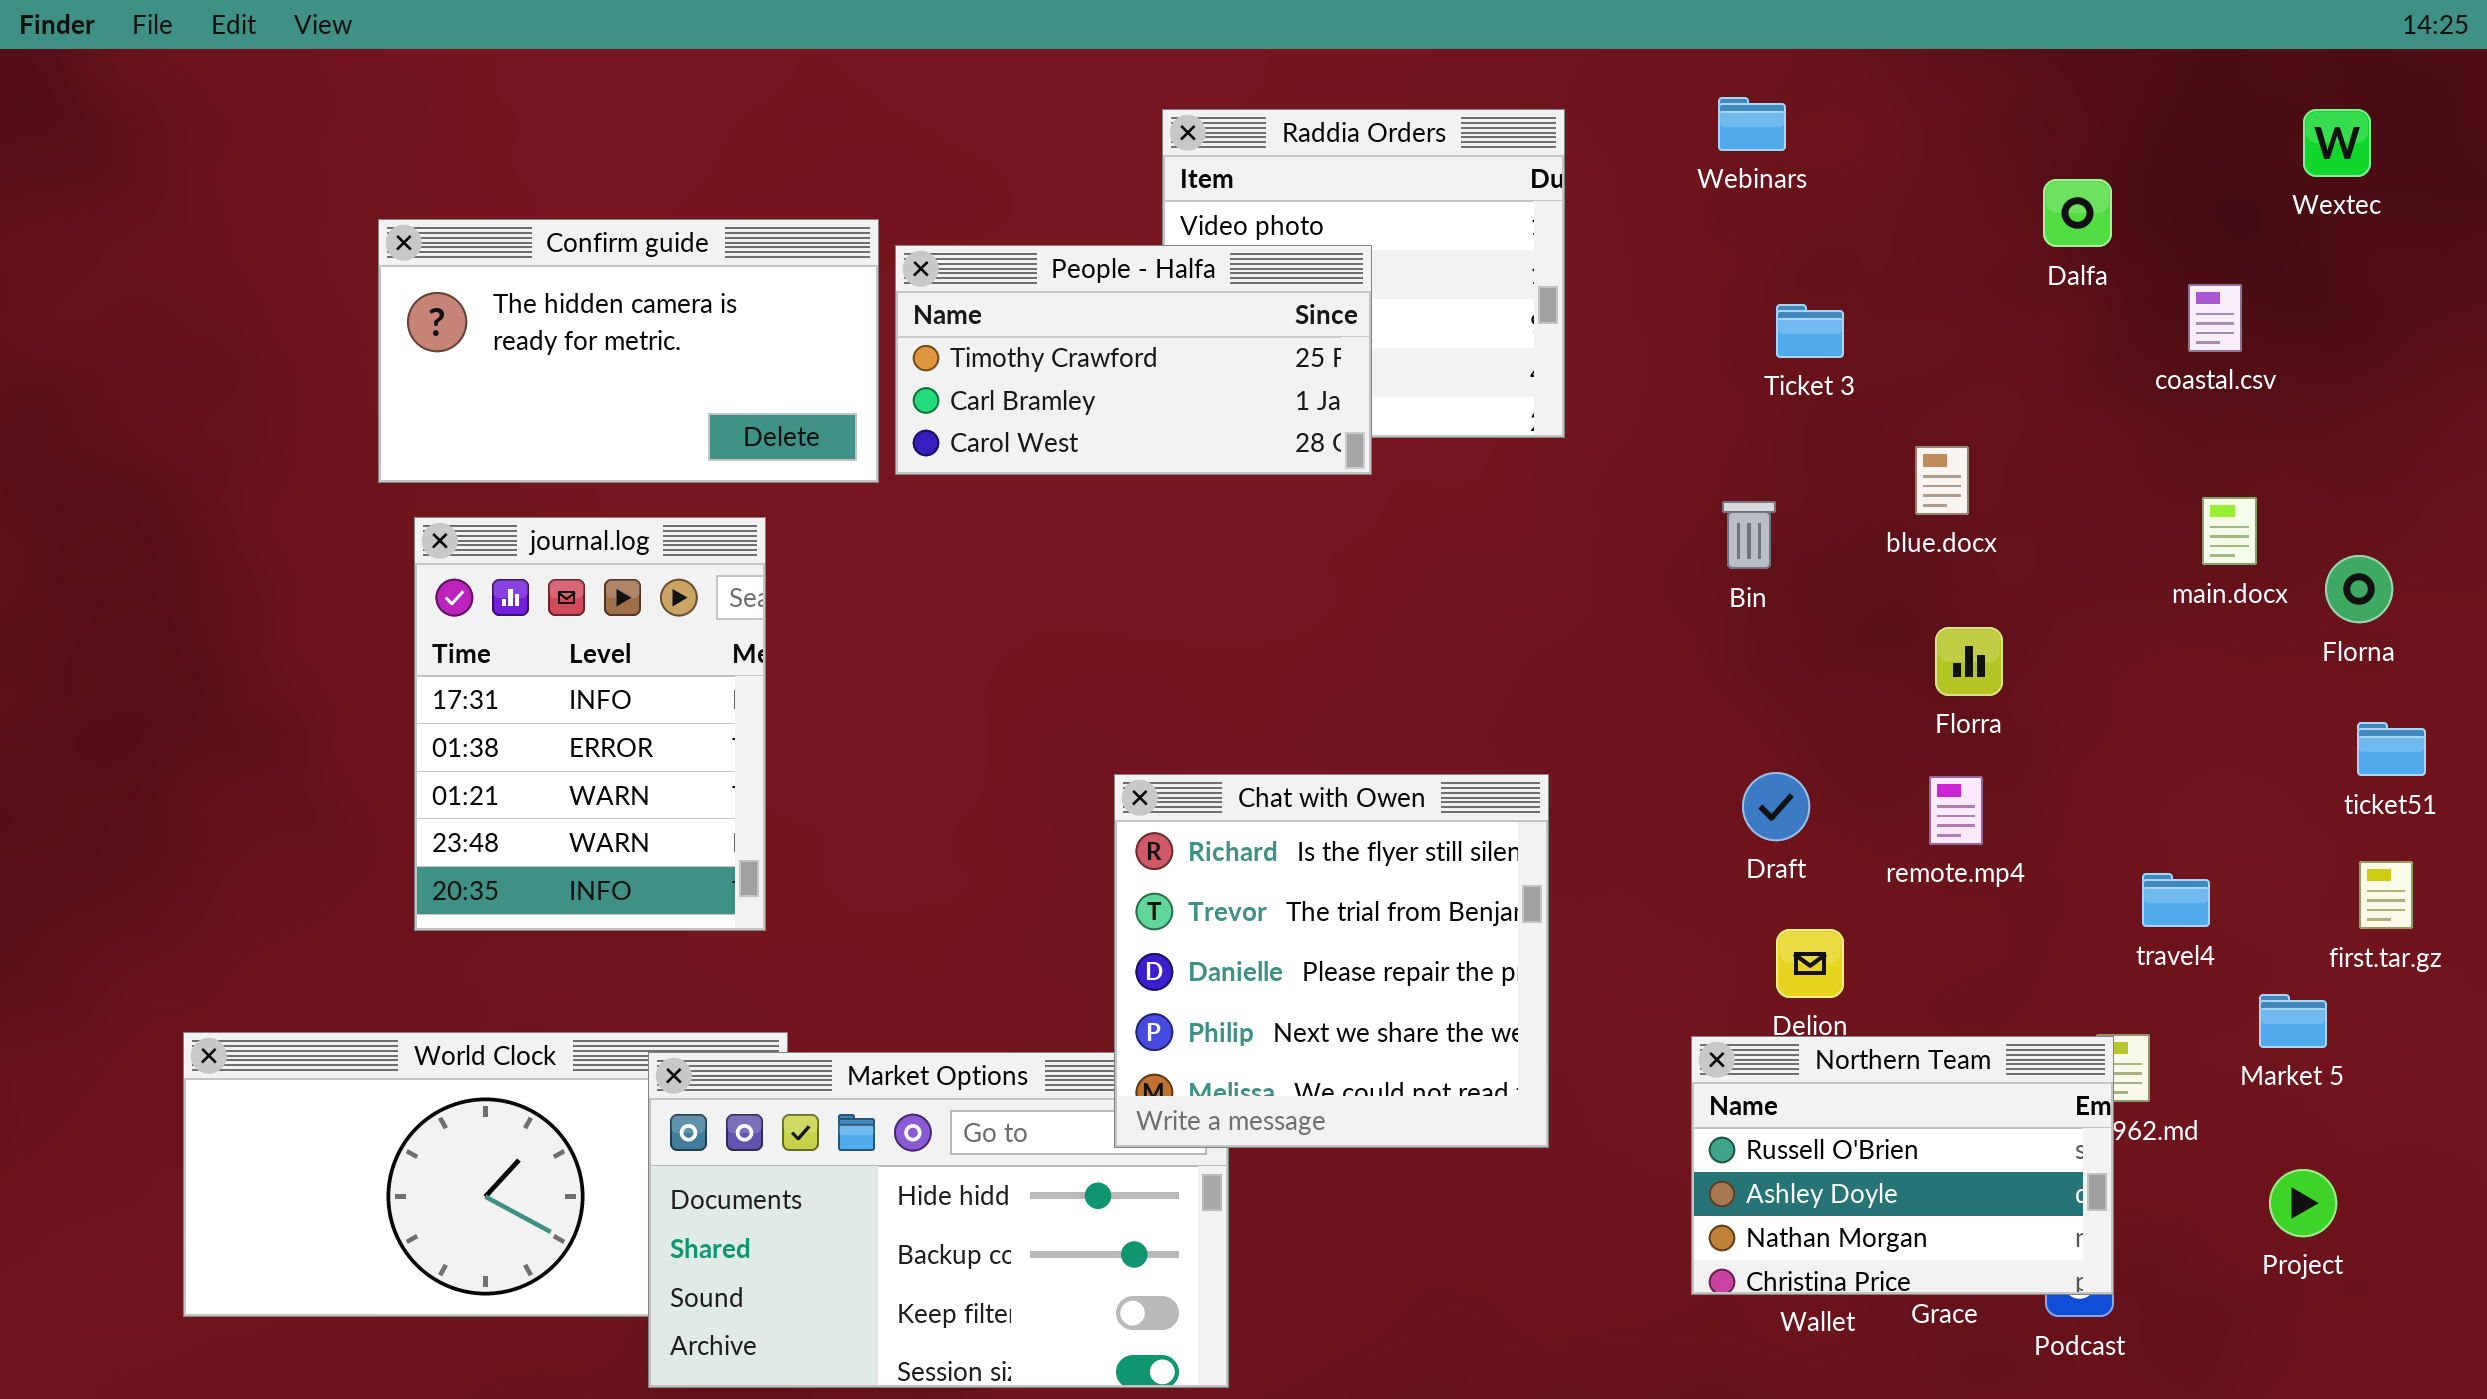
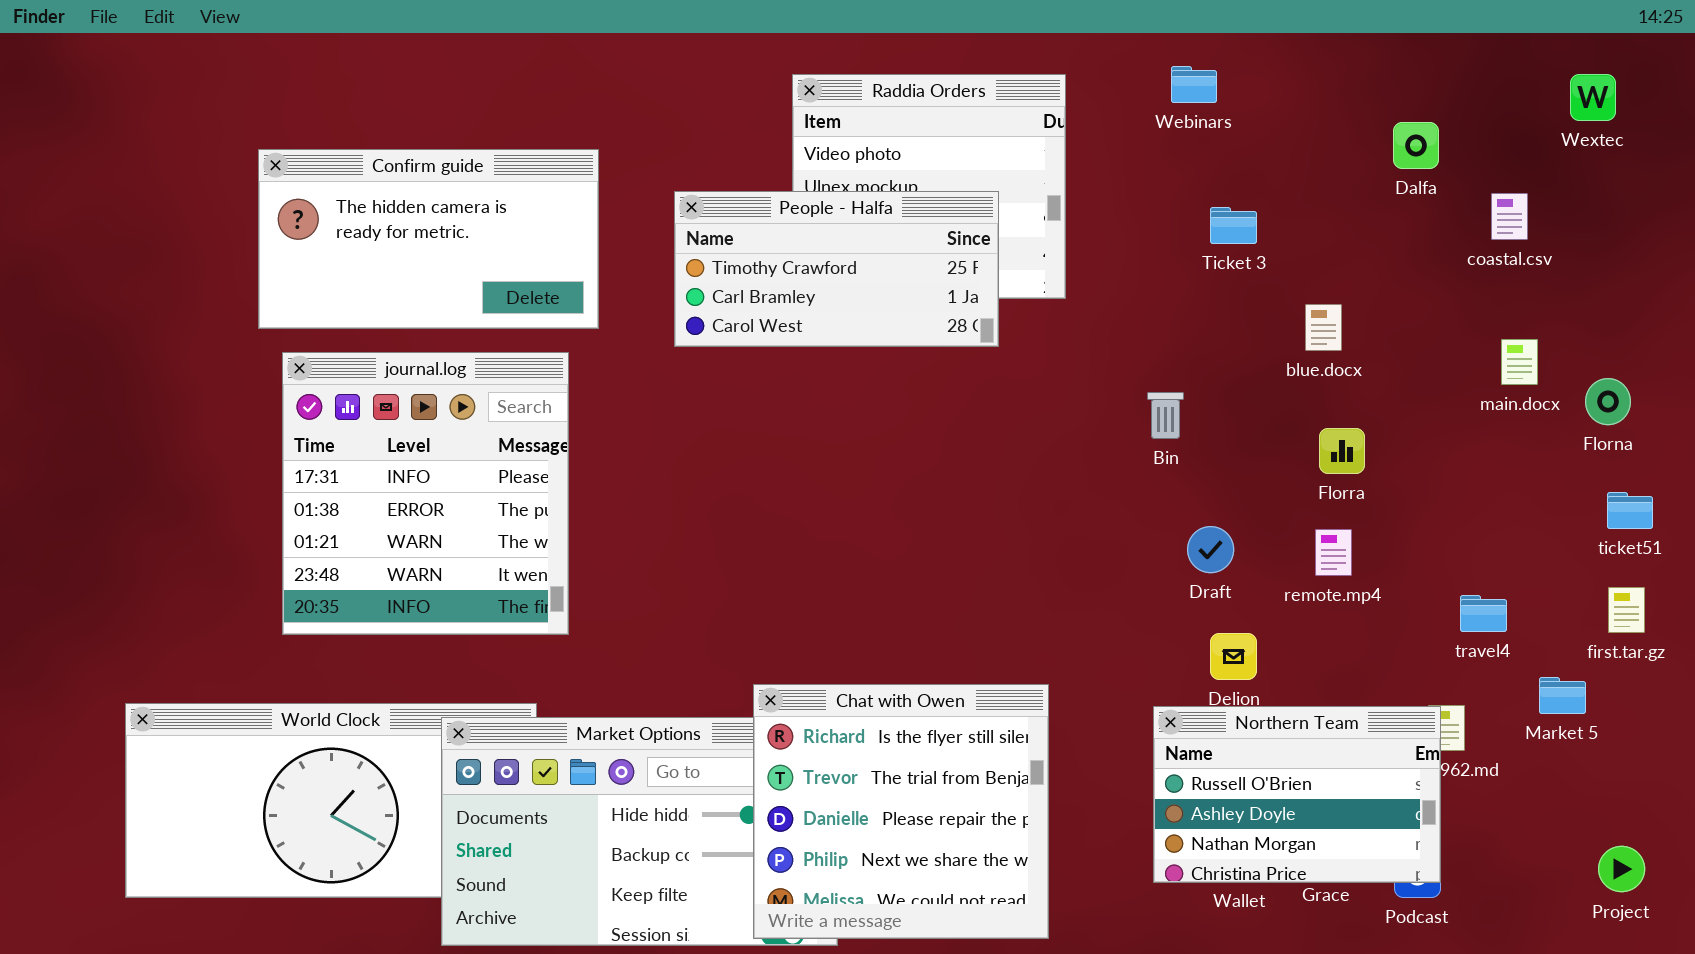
People - Halfa: [895,245,1372,475] -> [674,191,999,347], moved
Bin: [1722,501,1776,569] -> [1147,392,1184,439], moved
journal.log: [414,517,766,931] -> [282,352,569,635], resized
Chat with Owen: [1114,774,1549,1148] -> [753,684,1049,939], moved
Project: [2269,1169,2337,1237] -> [1598,846,1645,892], moved

